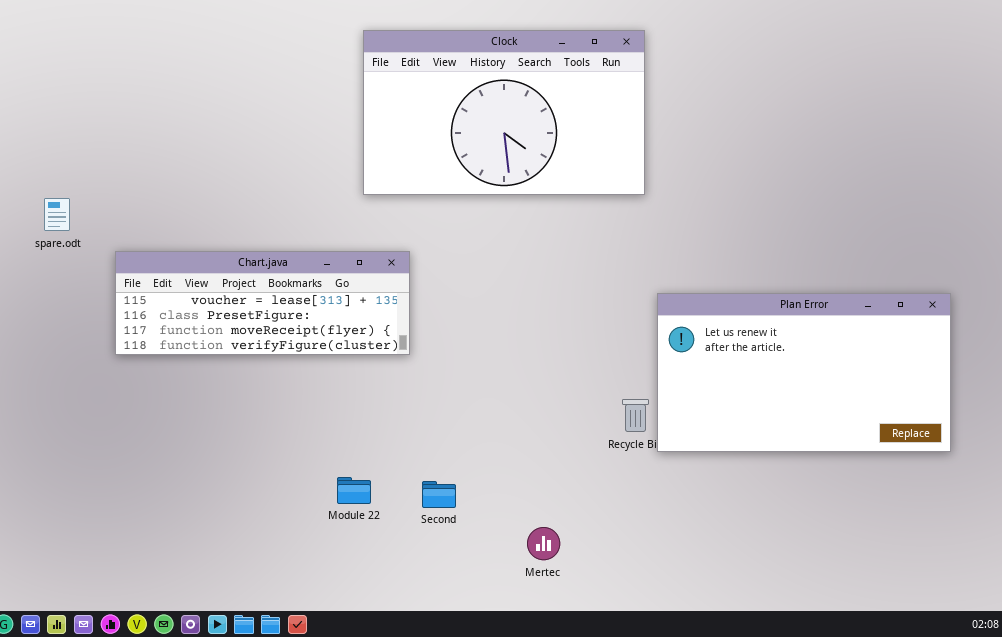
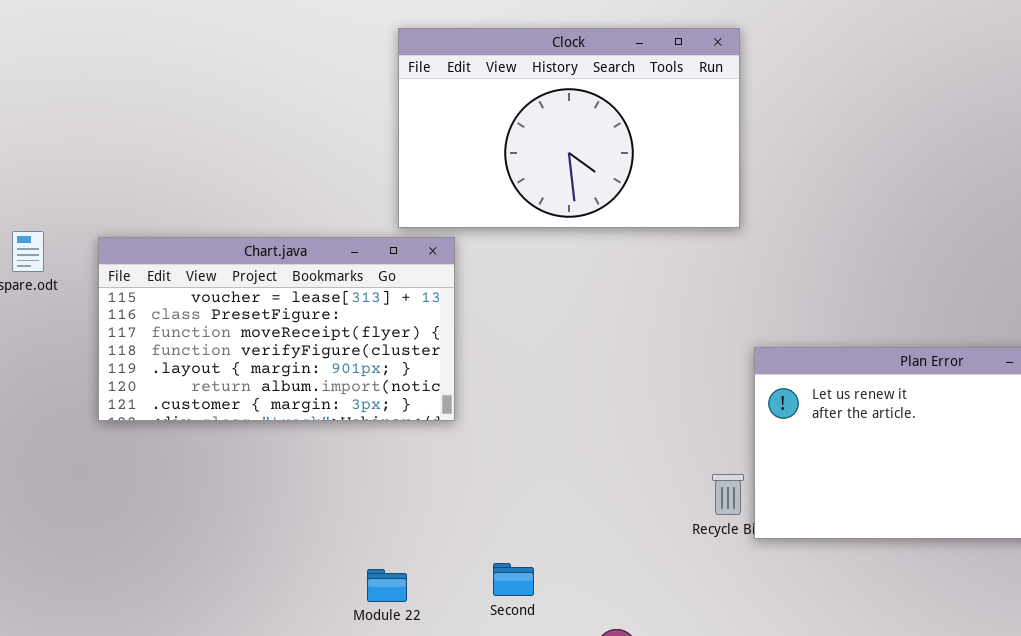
Chart.java: [115,251,410,355] -> [98,237,455,421], resized
Second: [422,481,456,508] -> [493,563,534,596], moved

